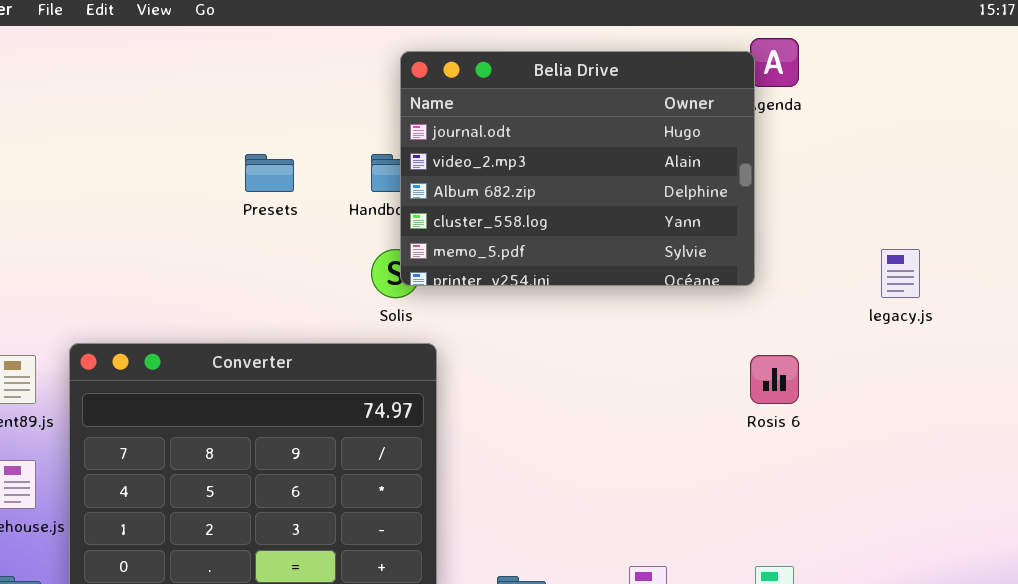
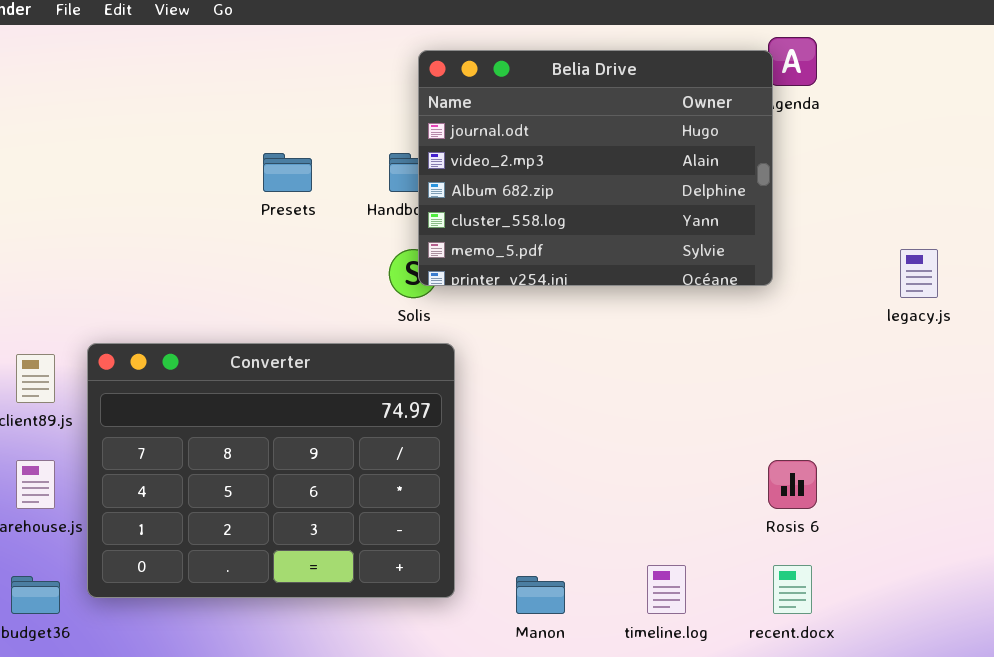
Rosis 6: [750,355,799,404] -> [768,460,817,509], moved

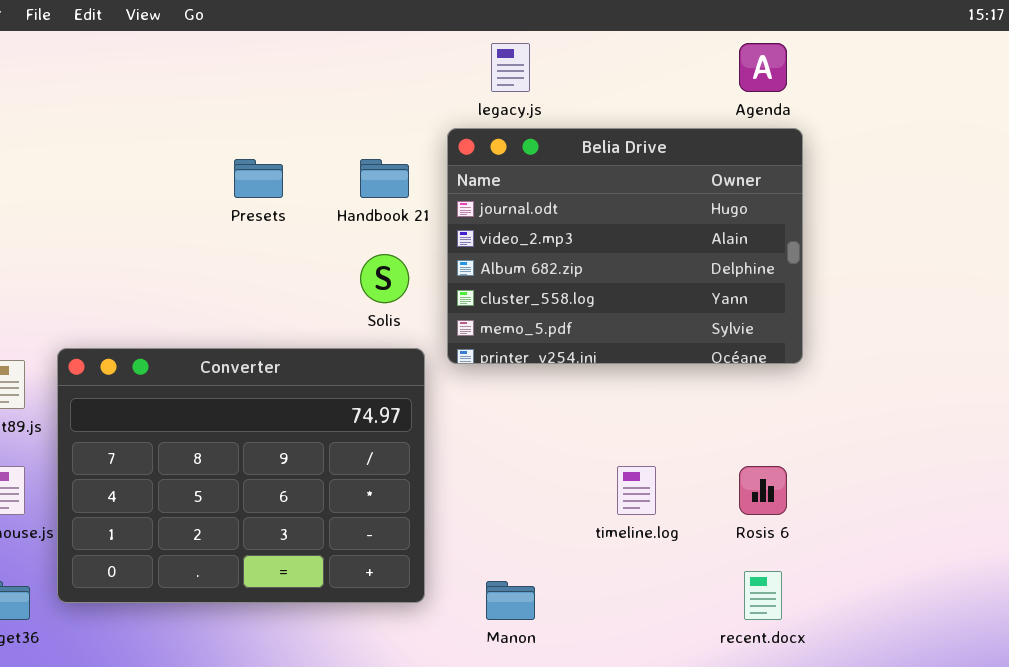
Belia Drive: [418,50,773,286] -> [447,128,803,364], moved
legacy.js: [900,249,938,298] -> [491,43,530,92], moved
timeline.log: [647,565,686,614] -> [617,466,656,515], moved

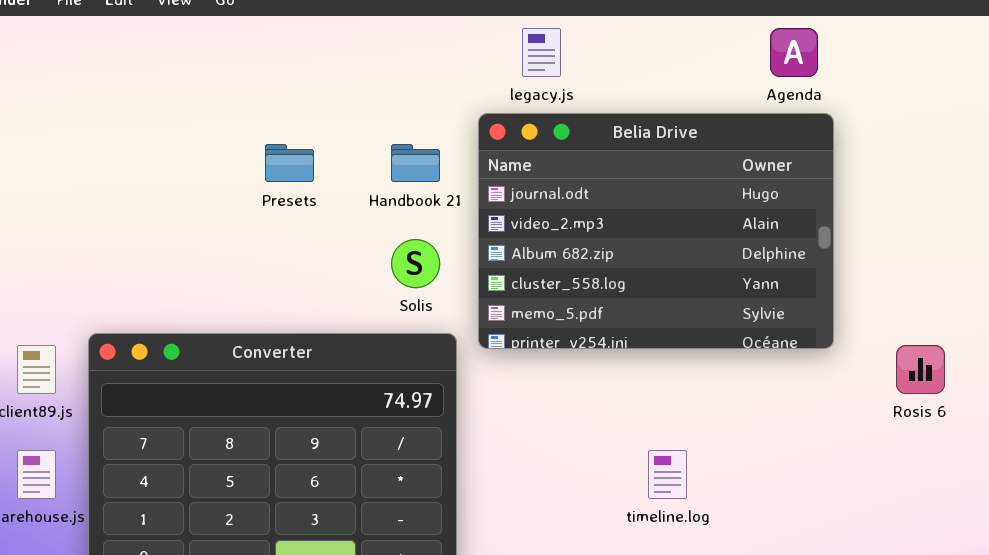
Rosis 6: [739,466,787,515] -> [896,345,945,394], moved

